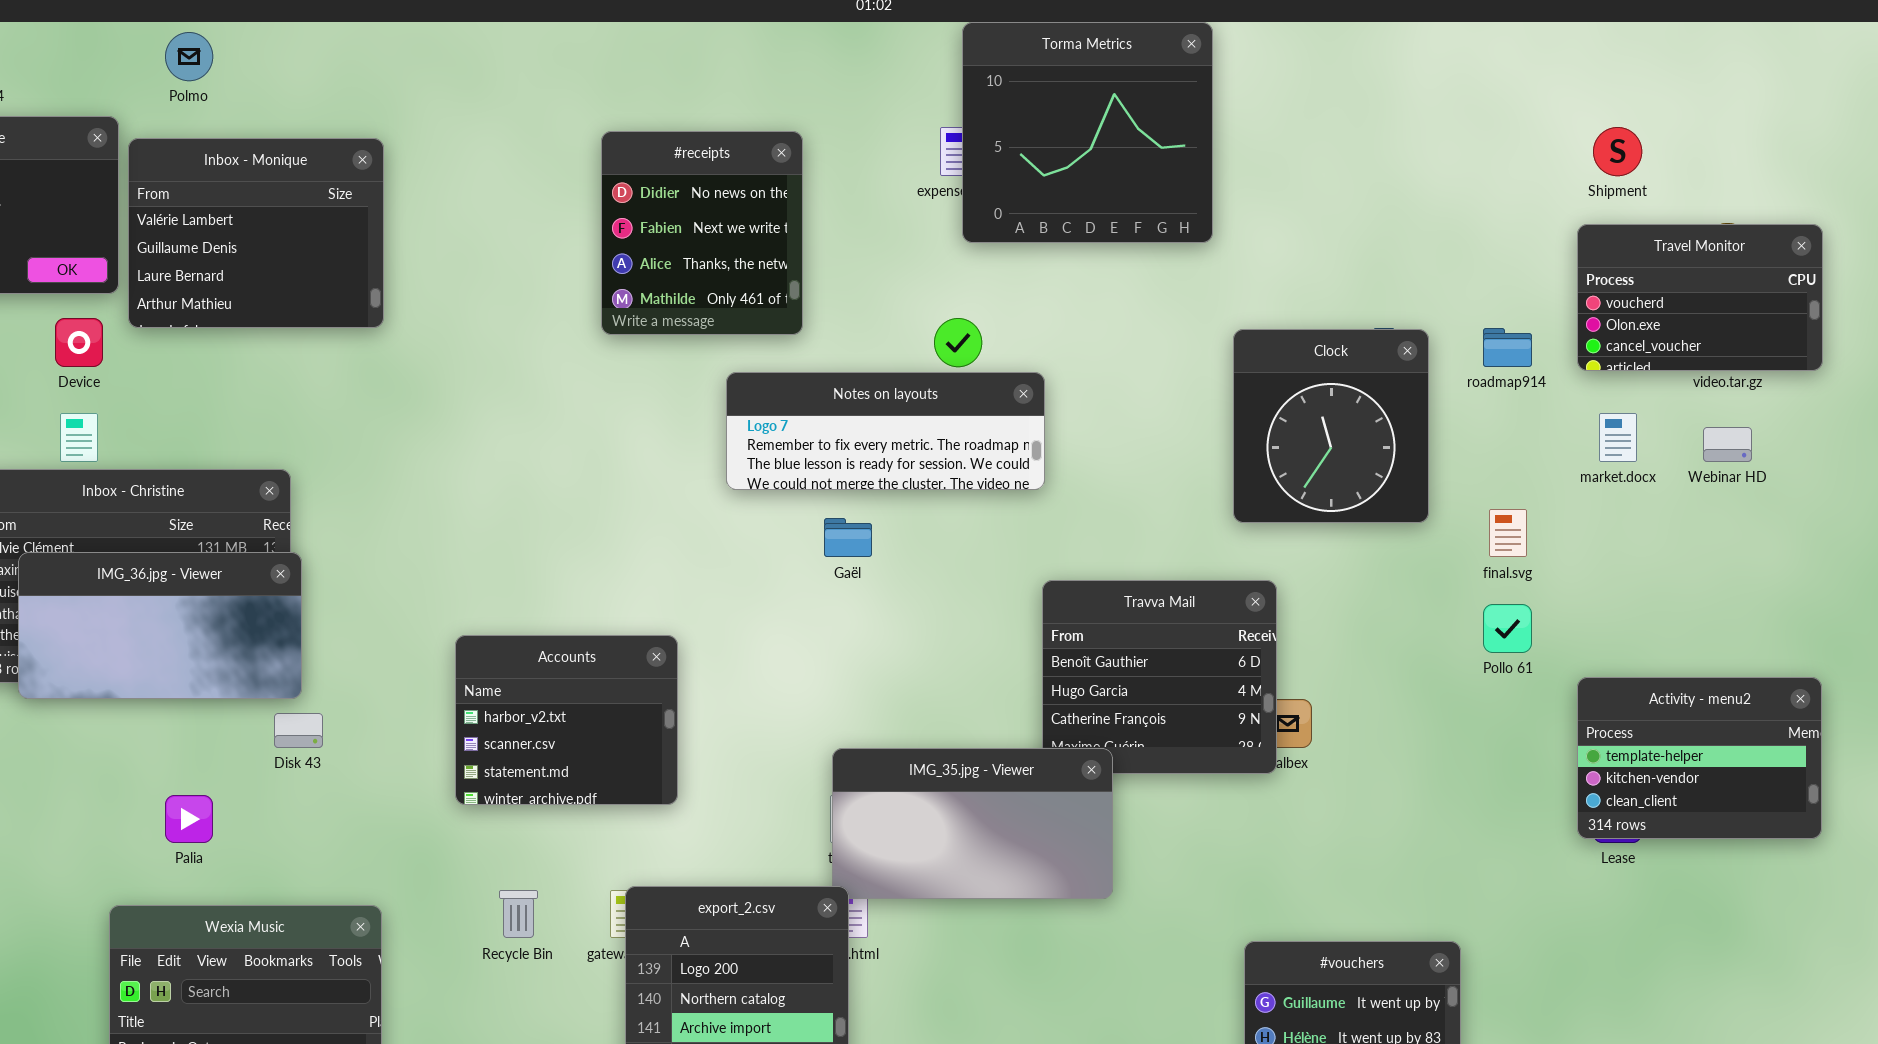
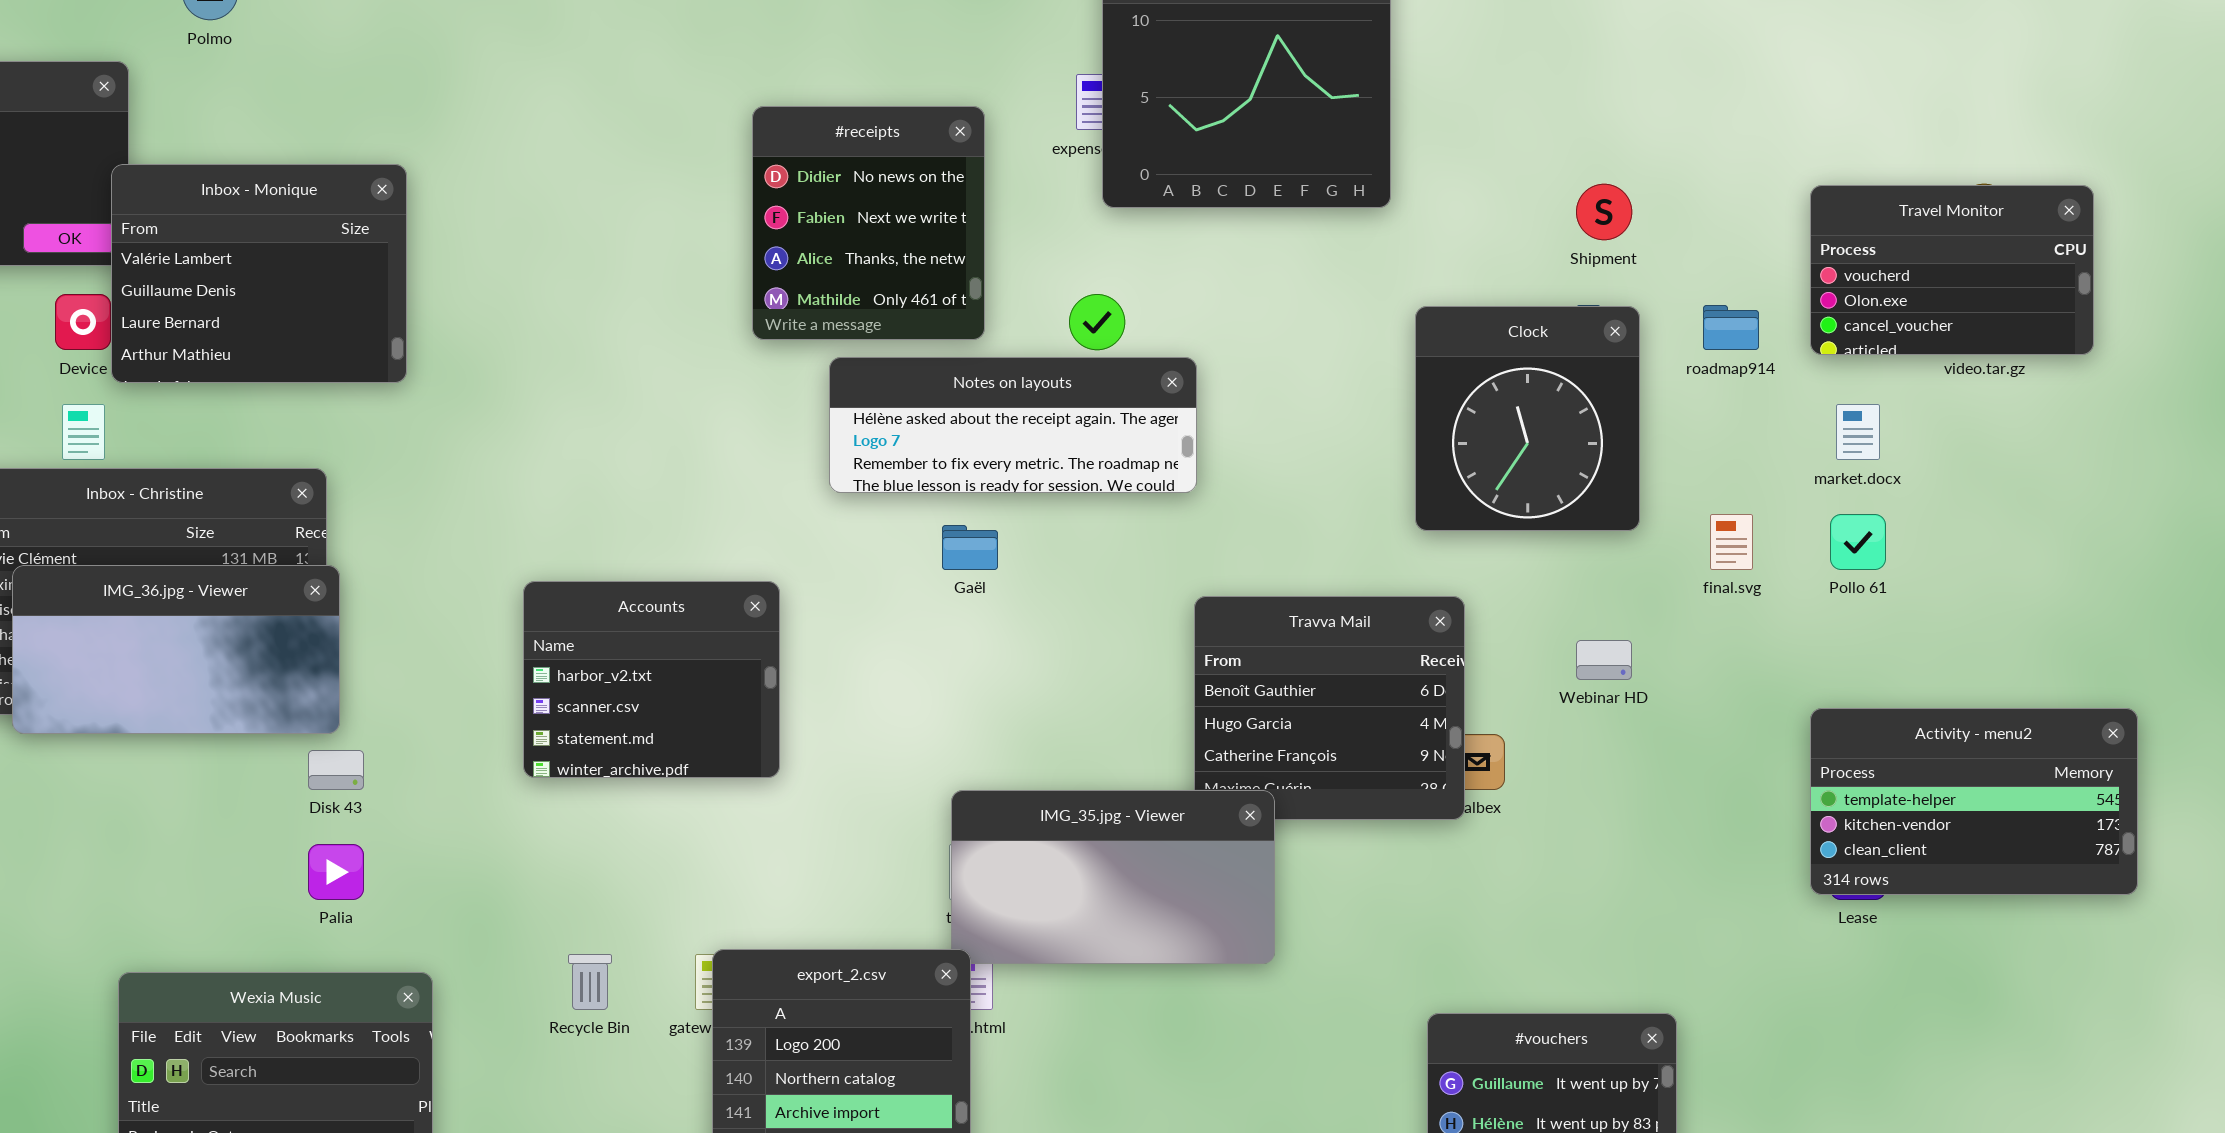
Shipment: [1593,127,1642,176] -> [1576,184,1632,240], moved
#receipts: [601,131,803,335] -> [752,106,985,340], moved
Inbox - Monique: [128,138,384,328] -> [111,164,407,383], moved
Notes on layouts: [726,372,1045,490] -> [829,357,1197,493], scrolled up 1 row
Webinar HD: [1703,427,1752,462] -> [1576,640,1632,680], moved
Pollo 61: [1483,604,1532,653] -> [1830,514,1886,570], moved
Accounts: [455,635,678,805] -> [523,581,780,778], moved
Activity - menu2: [1577,677,1822,839] -> [1810,708,2138,895], resized
Palia: [165,795,213,843] -> [308,844,364,900], moved

